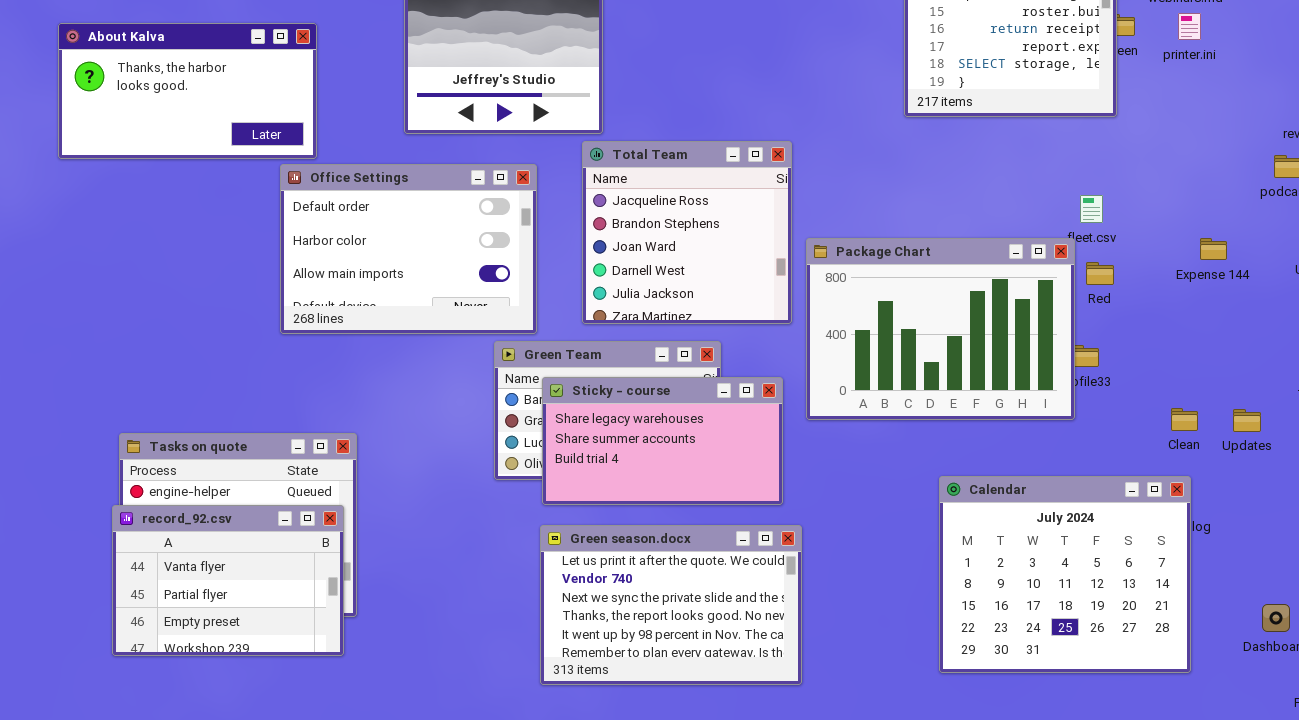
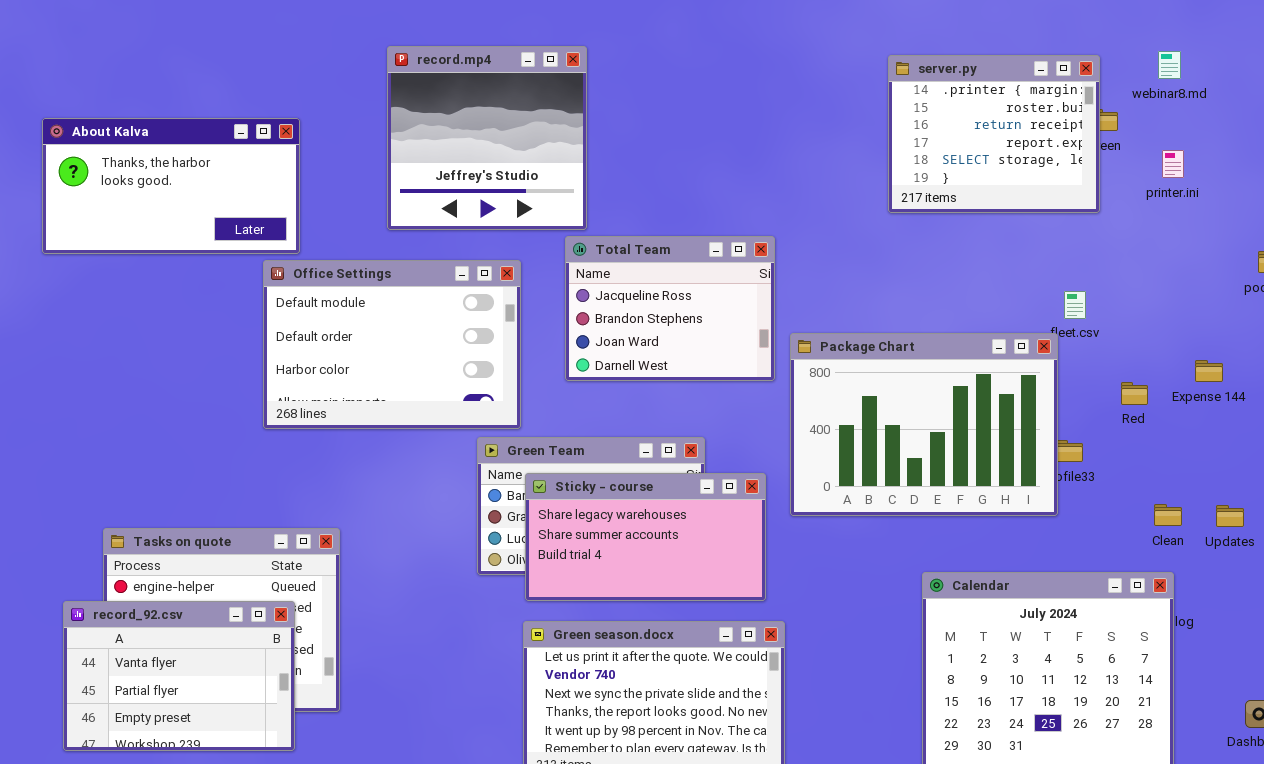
printer.ini: [1178,13,1201,40] -> [1162,150,1184,178], moved
Total Team: [582,141,792,324] -> [565,236,775,381], resized
Office Settings: [280,164,537,334] -> [263,260,521,429], scrolled up 1 row
Expense 144: [1200,238,1227,260] -> [1195,360,1223,382], moved
Red: [1086,262,1114,285] -> [1121,382,1148,405], moved
record_92.csv: [112,505,344,656] -> [63,601,295,751], moved

